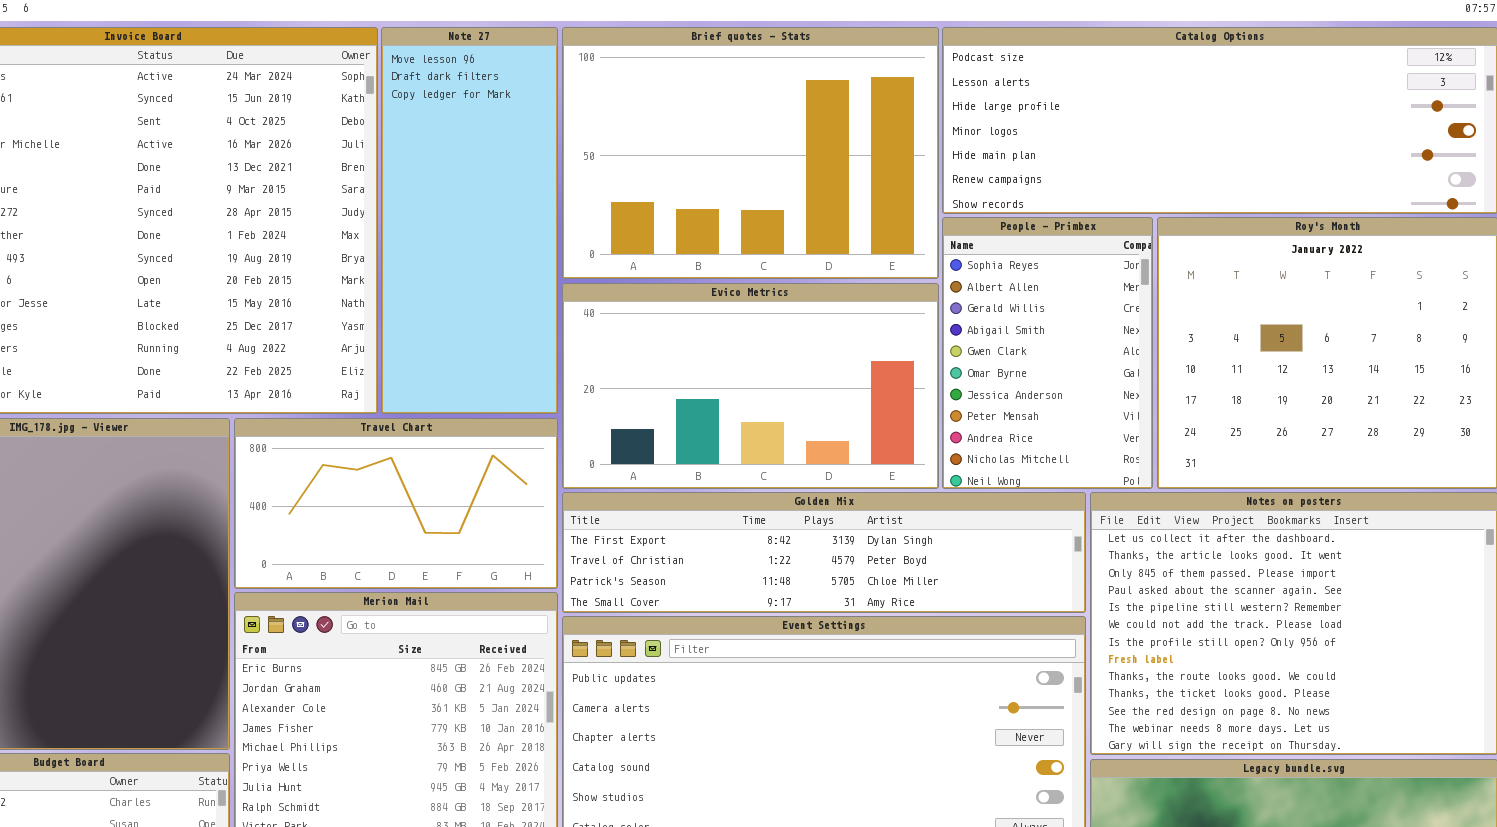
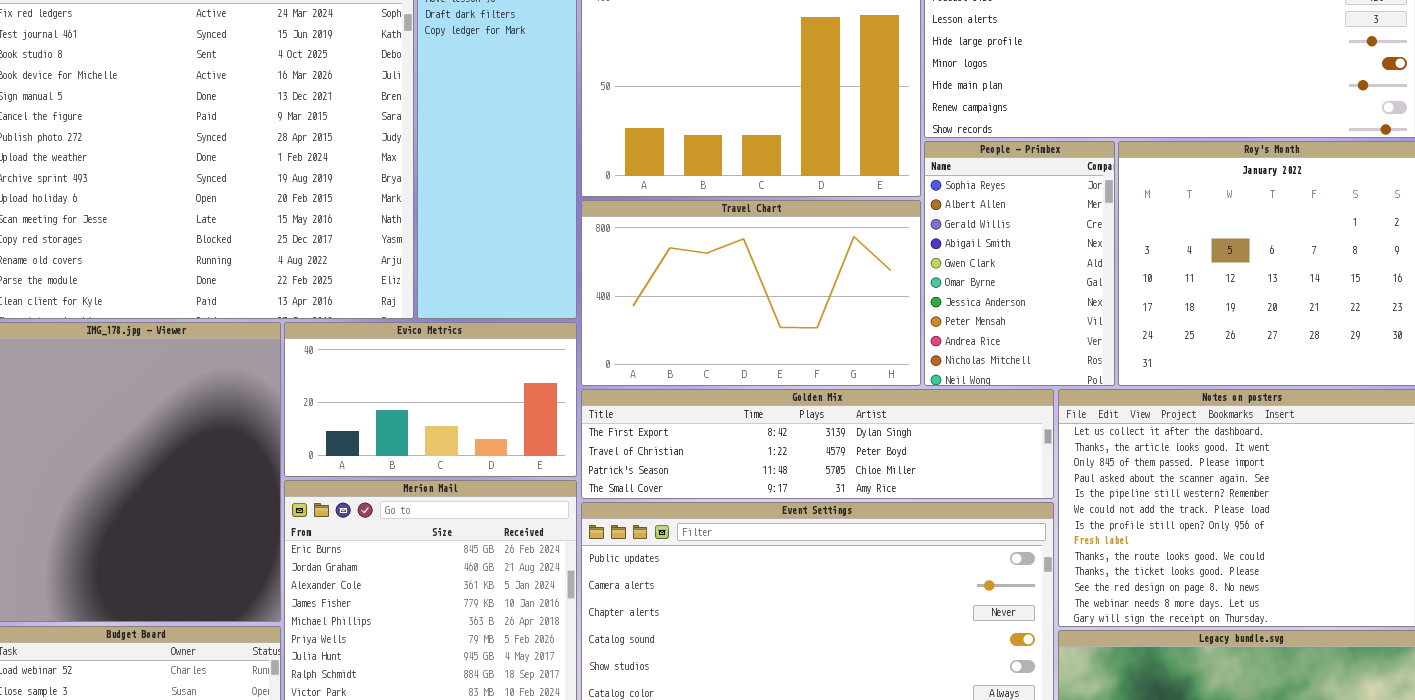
Evico Metrics: [562,283,939,489] -> [284,322,577,477], moved, resized
Travel Chart: [234,418,558,589] -> [581,200,921,386], moved, resized

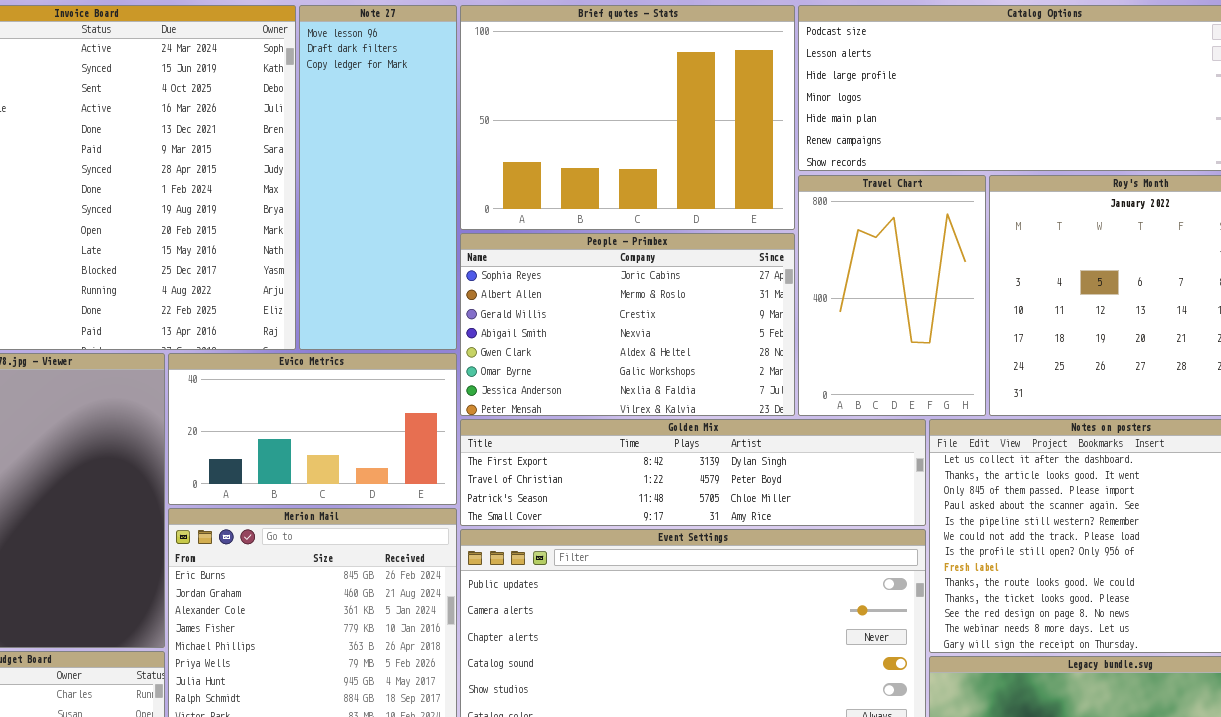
People - Primbex: [924,141,1115,386] -> [460,233,795,416], moved, resized
Travel Chart: [581,200,921,386] -> [798,175,986,416], moved, resized

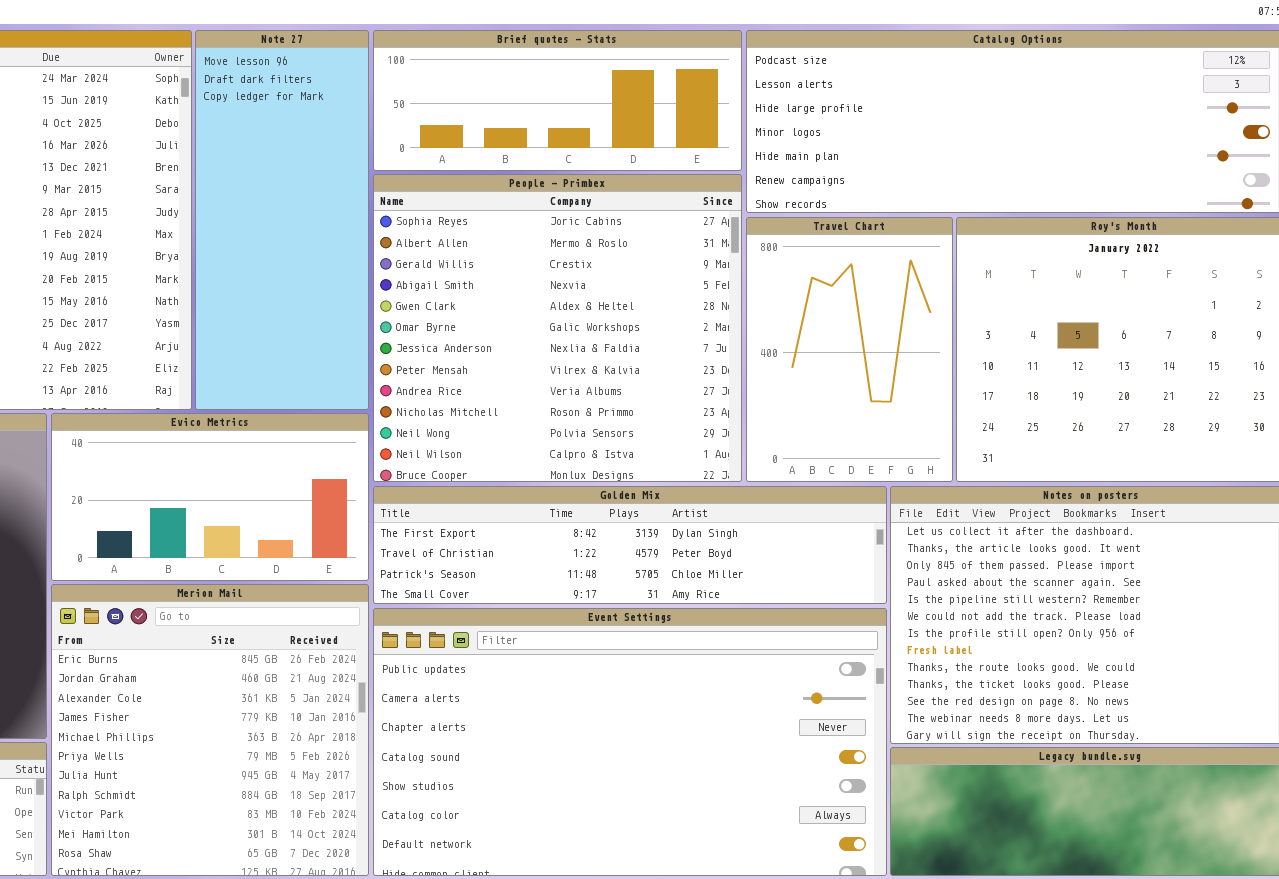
Brief quotes - Stats: [460,5,795,230] -> [373,30,742,171], resized
People - Primbex: [460,233,795,416] -> [373,174,742,482], resized

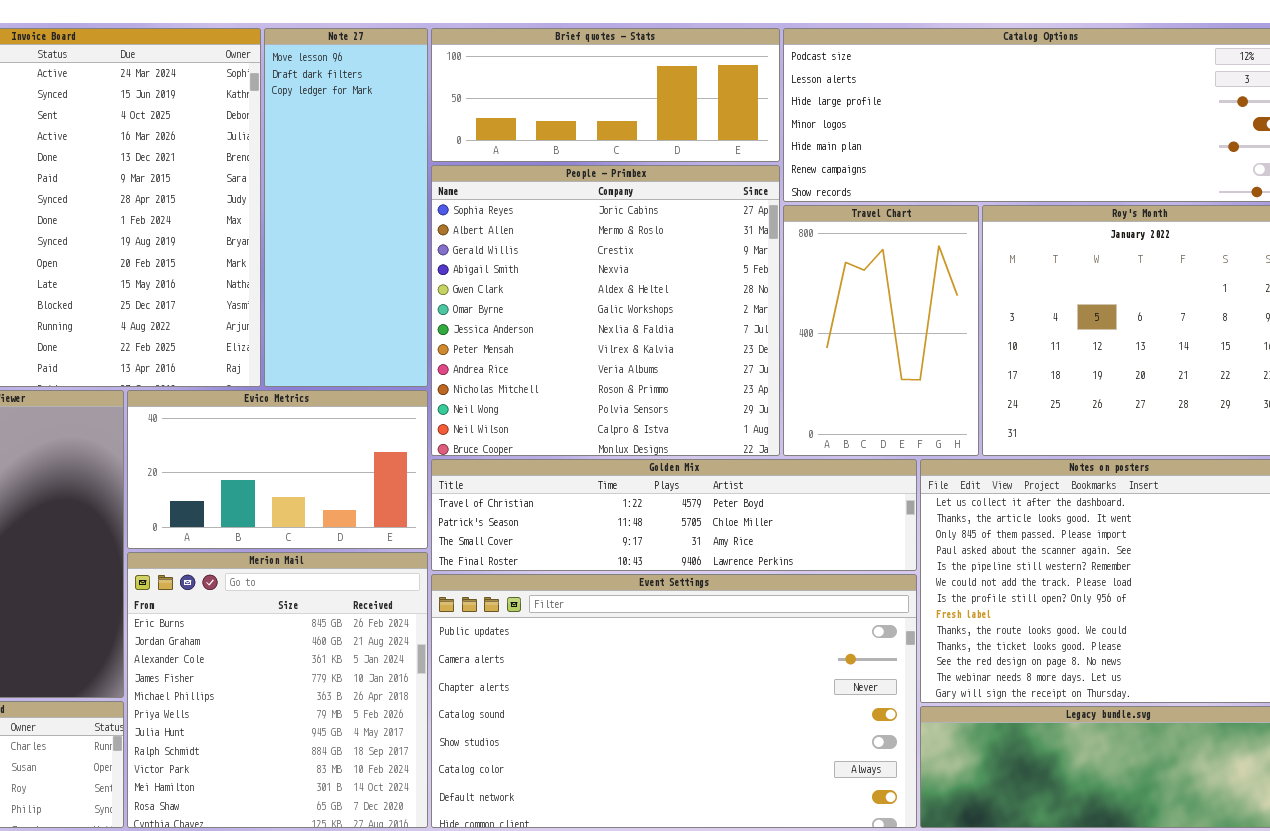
Golden Mix: [373,486,887,604] -> [431,459,917,571], scrolled down 1 row

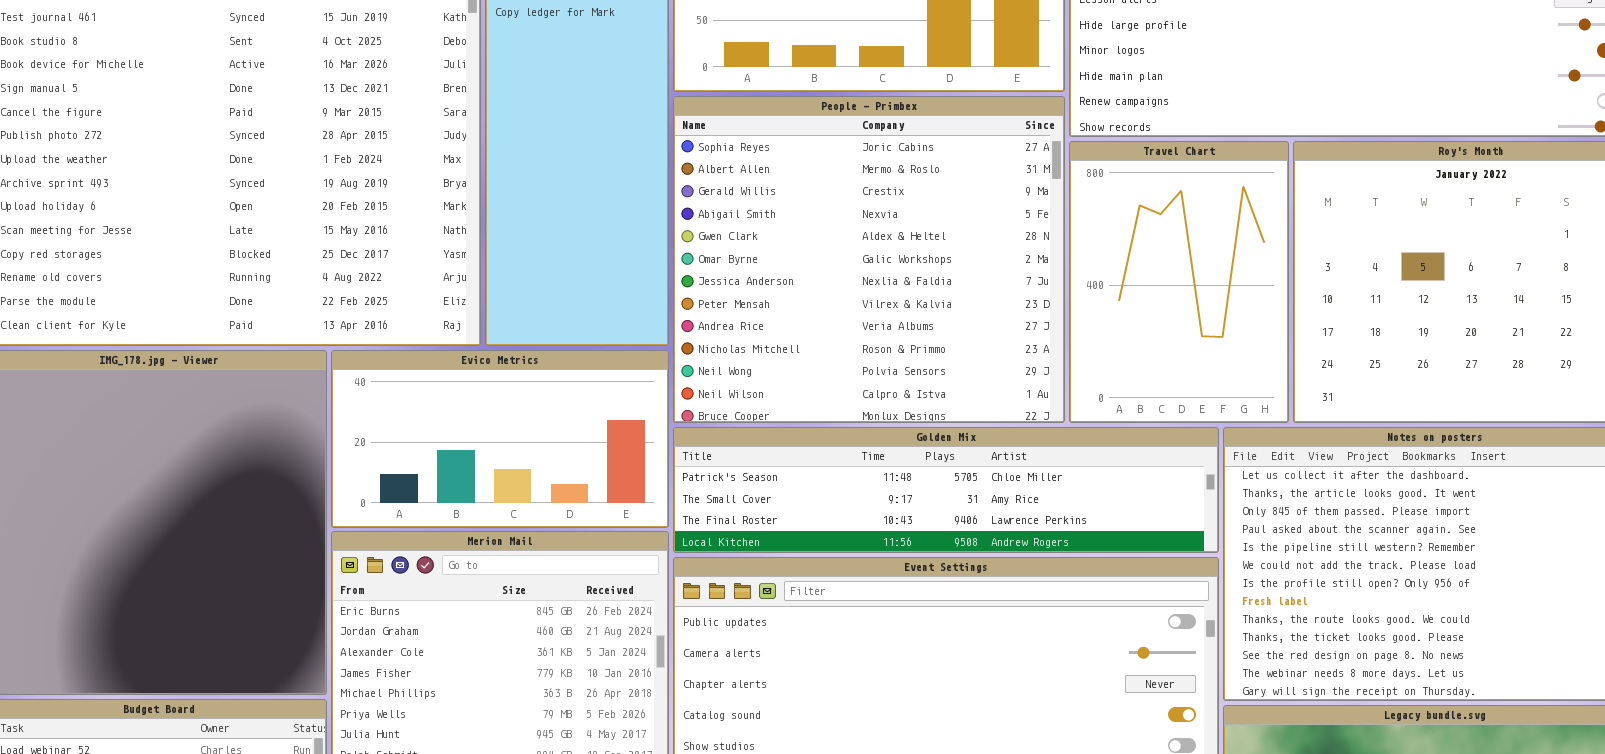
Golden Mix: [431,459,917,571] -> [673,427,1219,553], scrolled down 1 row

